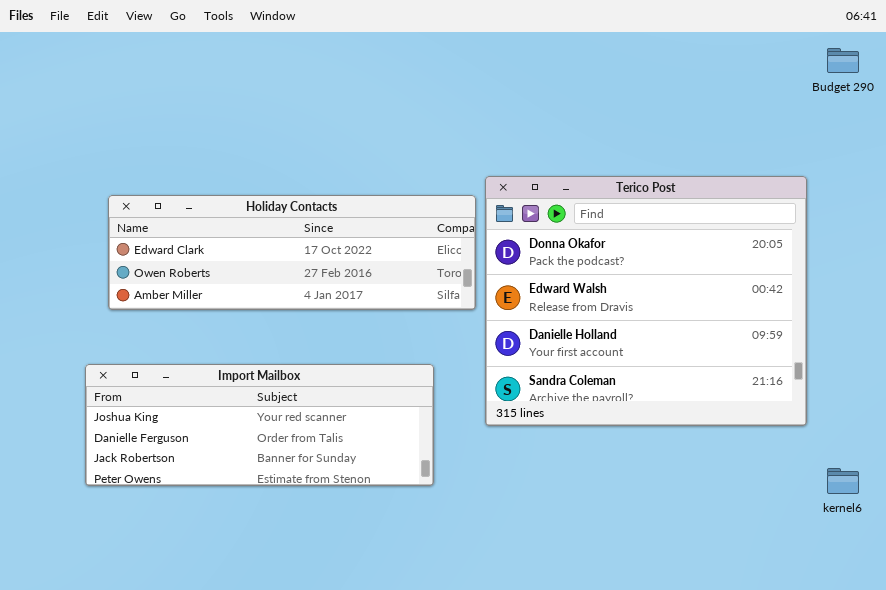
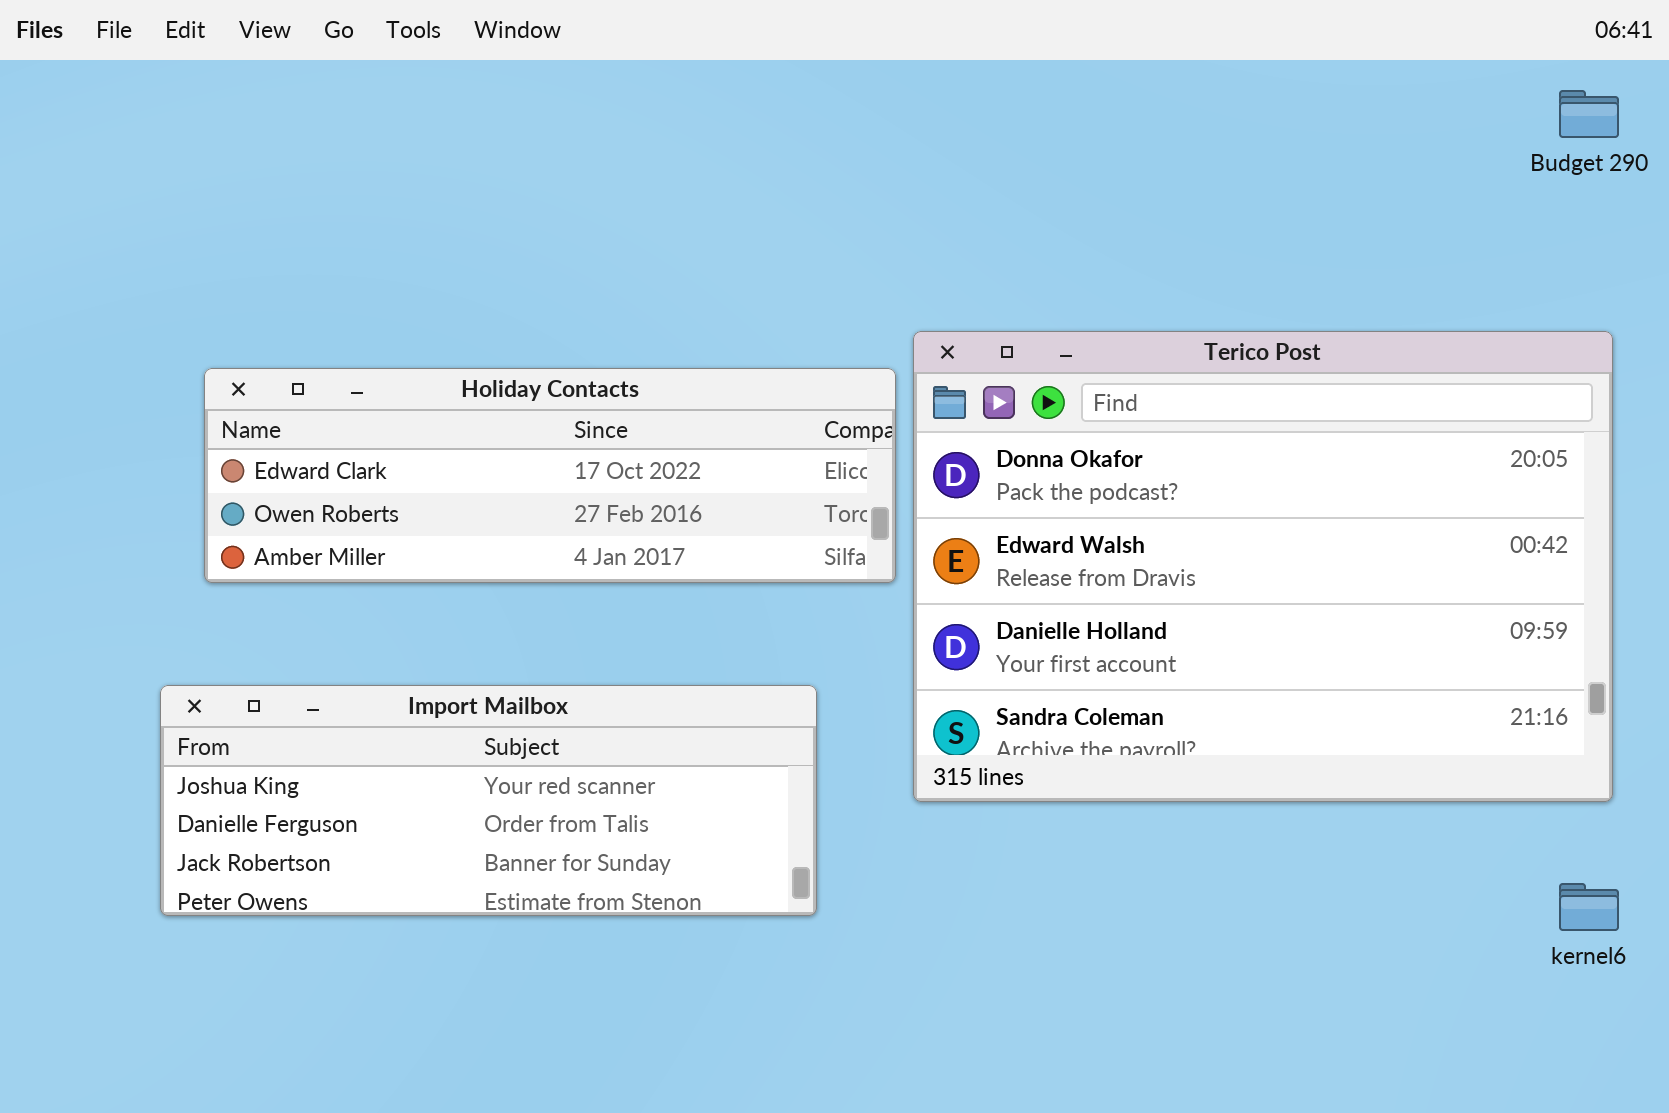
Terico Post: [485,176,807,426] -> [913,331,1613,802], resized

